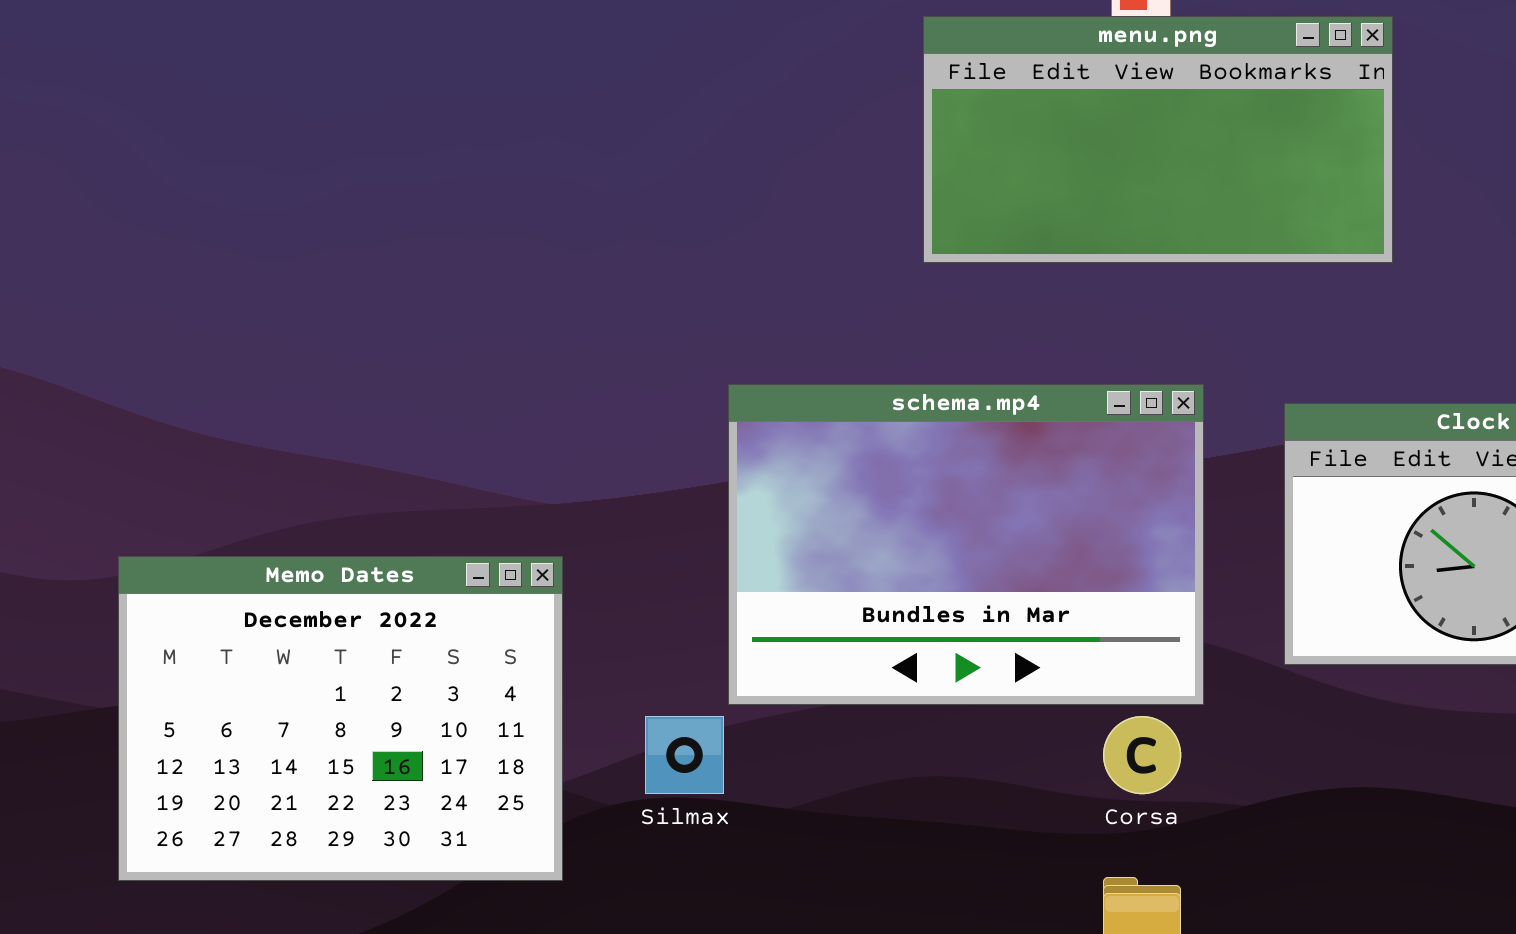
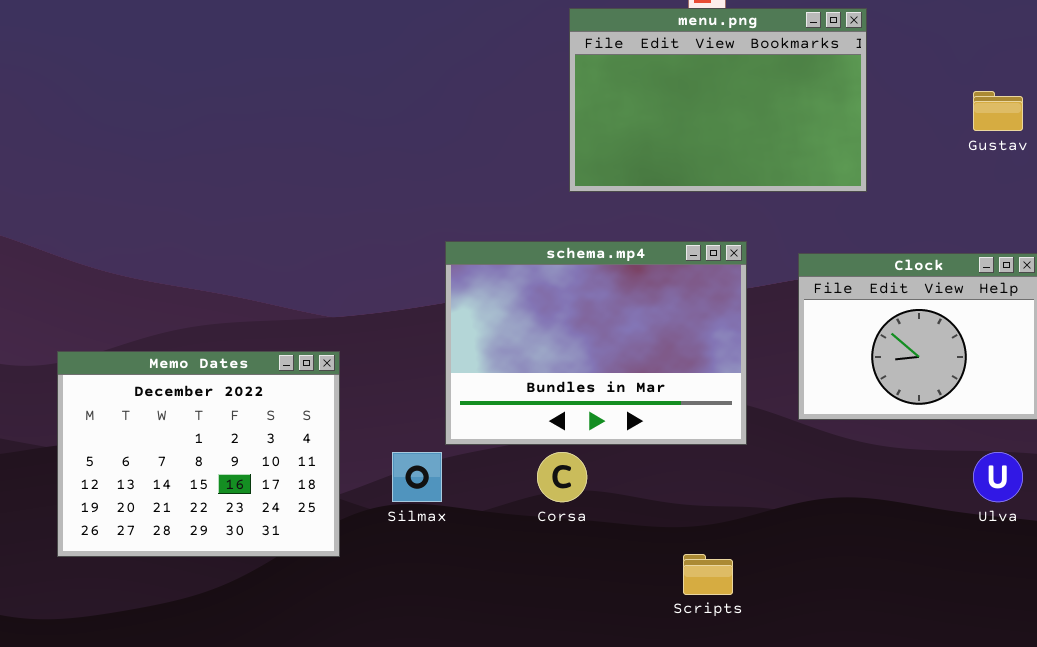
menu.png: [923,16,1393,263] -> [569,8,867,192], resized
Corsa: [1103,716,1181,794] -> [537,452,587,502], moved

